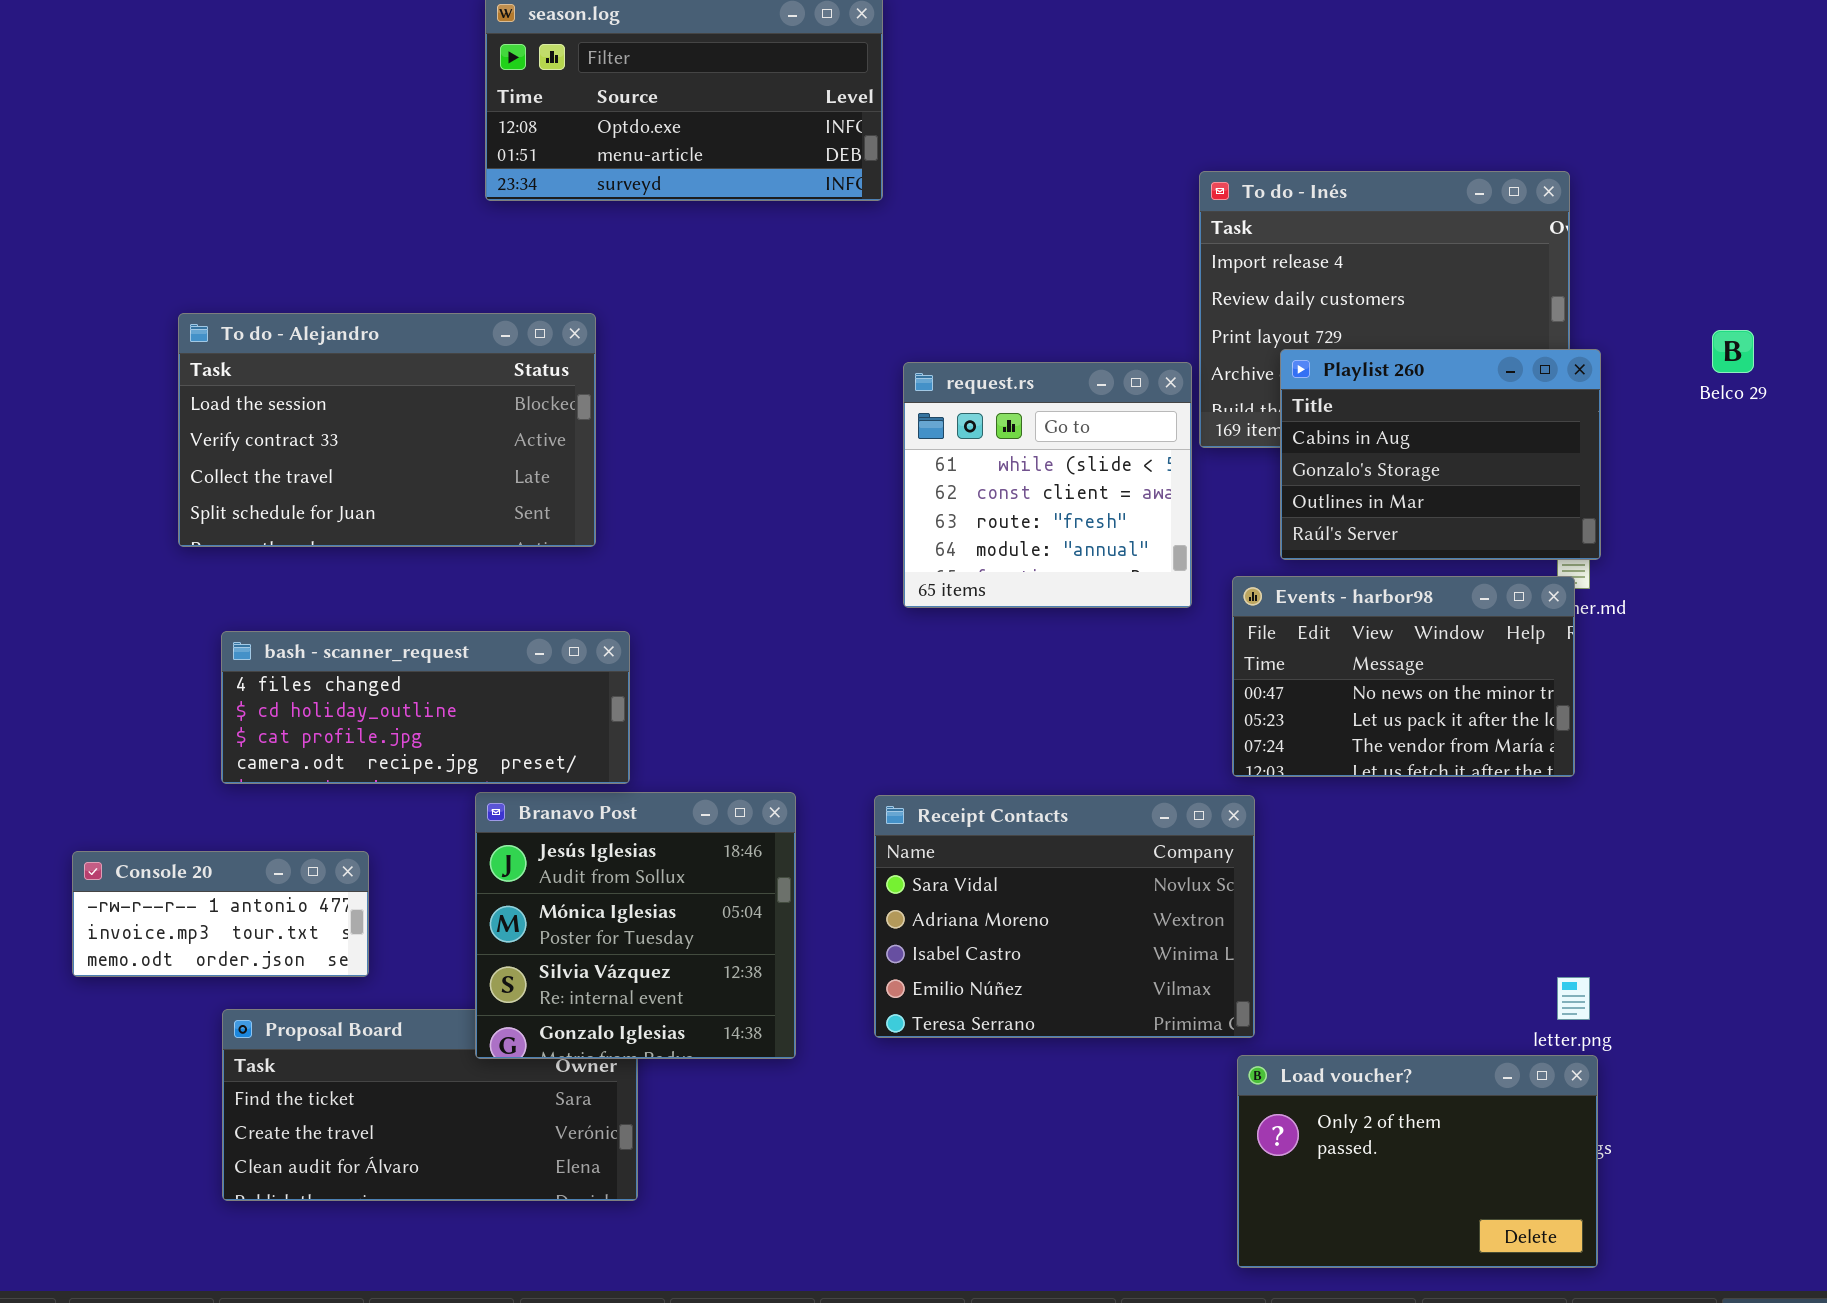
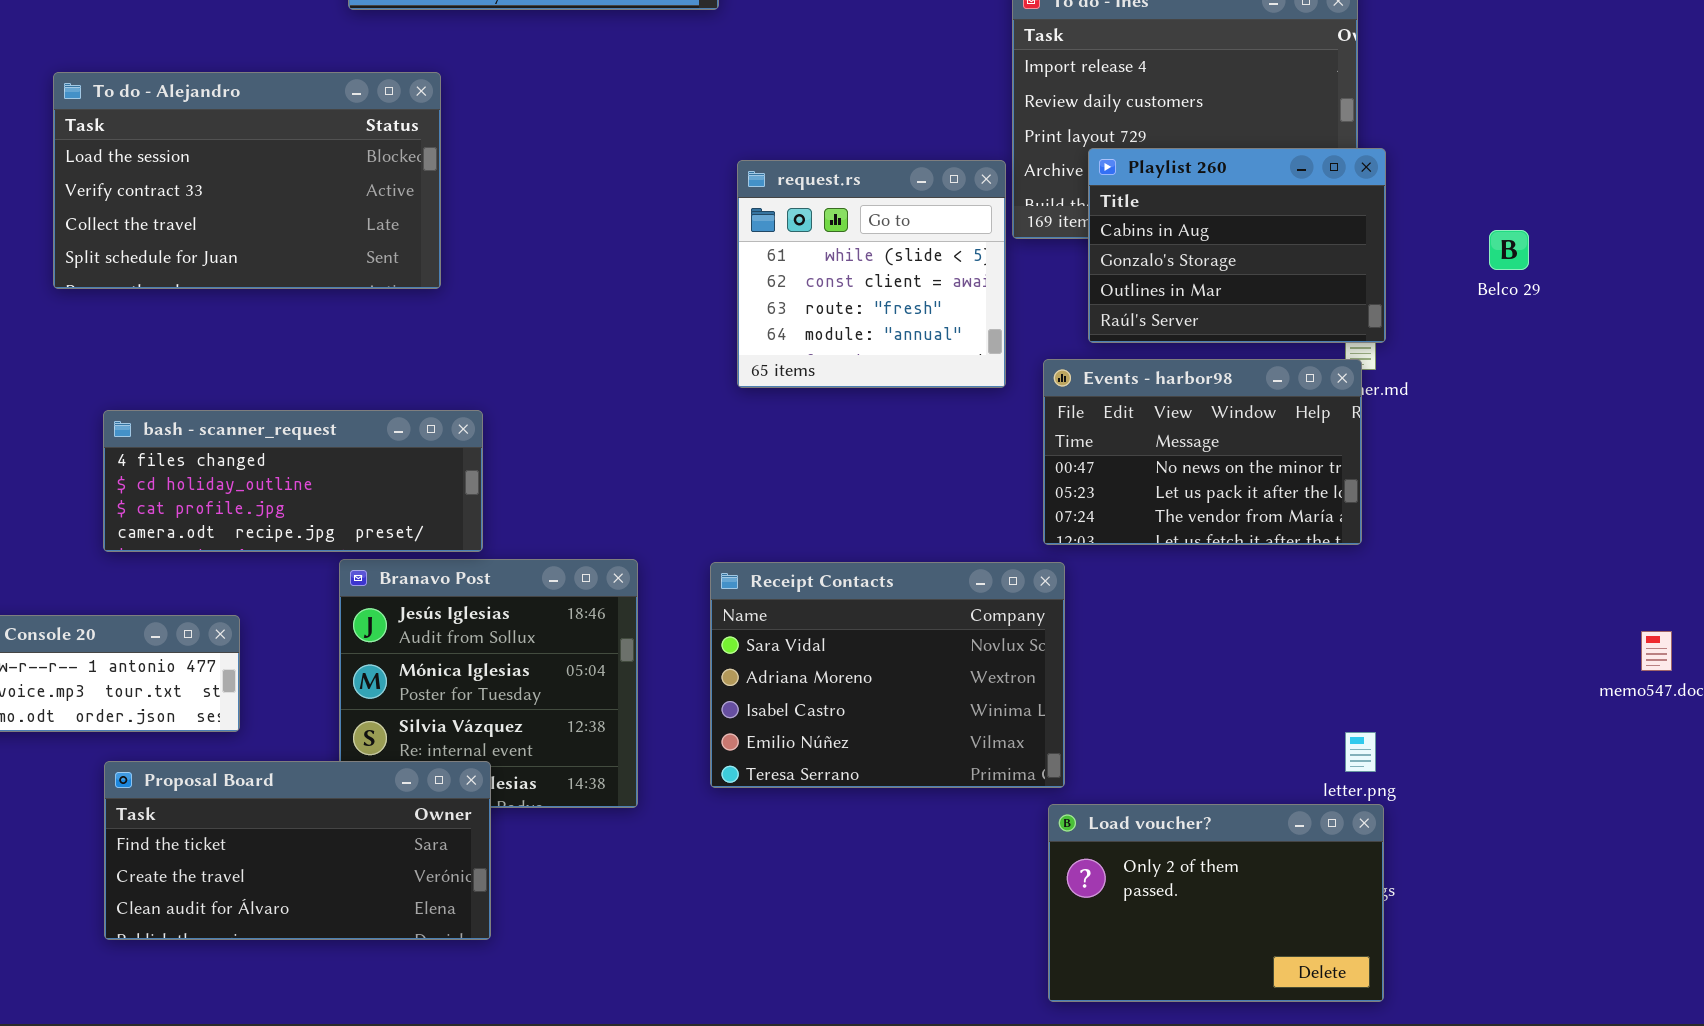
To do - Alejandro: [178,313,596,547] -> [53,72,441,289], moved
Belco 29: [1712,330,1754,373] -> [1489,230,1529,270], moved
Proposal Board: [222,1009,638,1201] -> [104,761,491,940], raised

